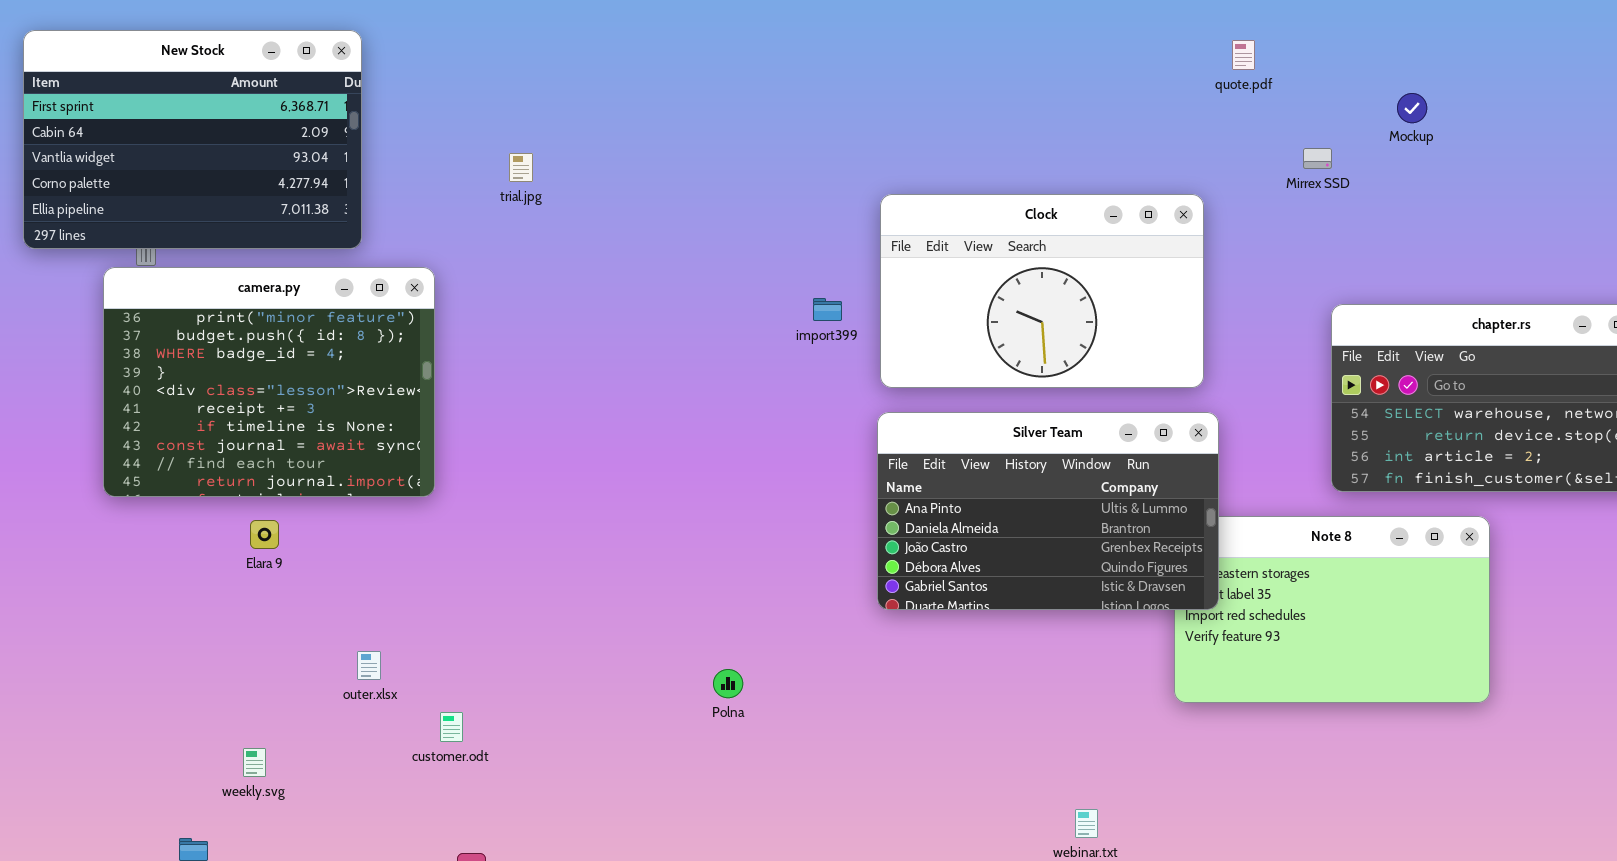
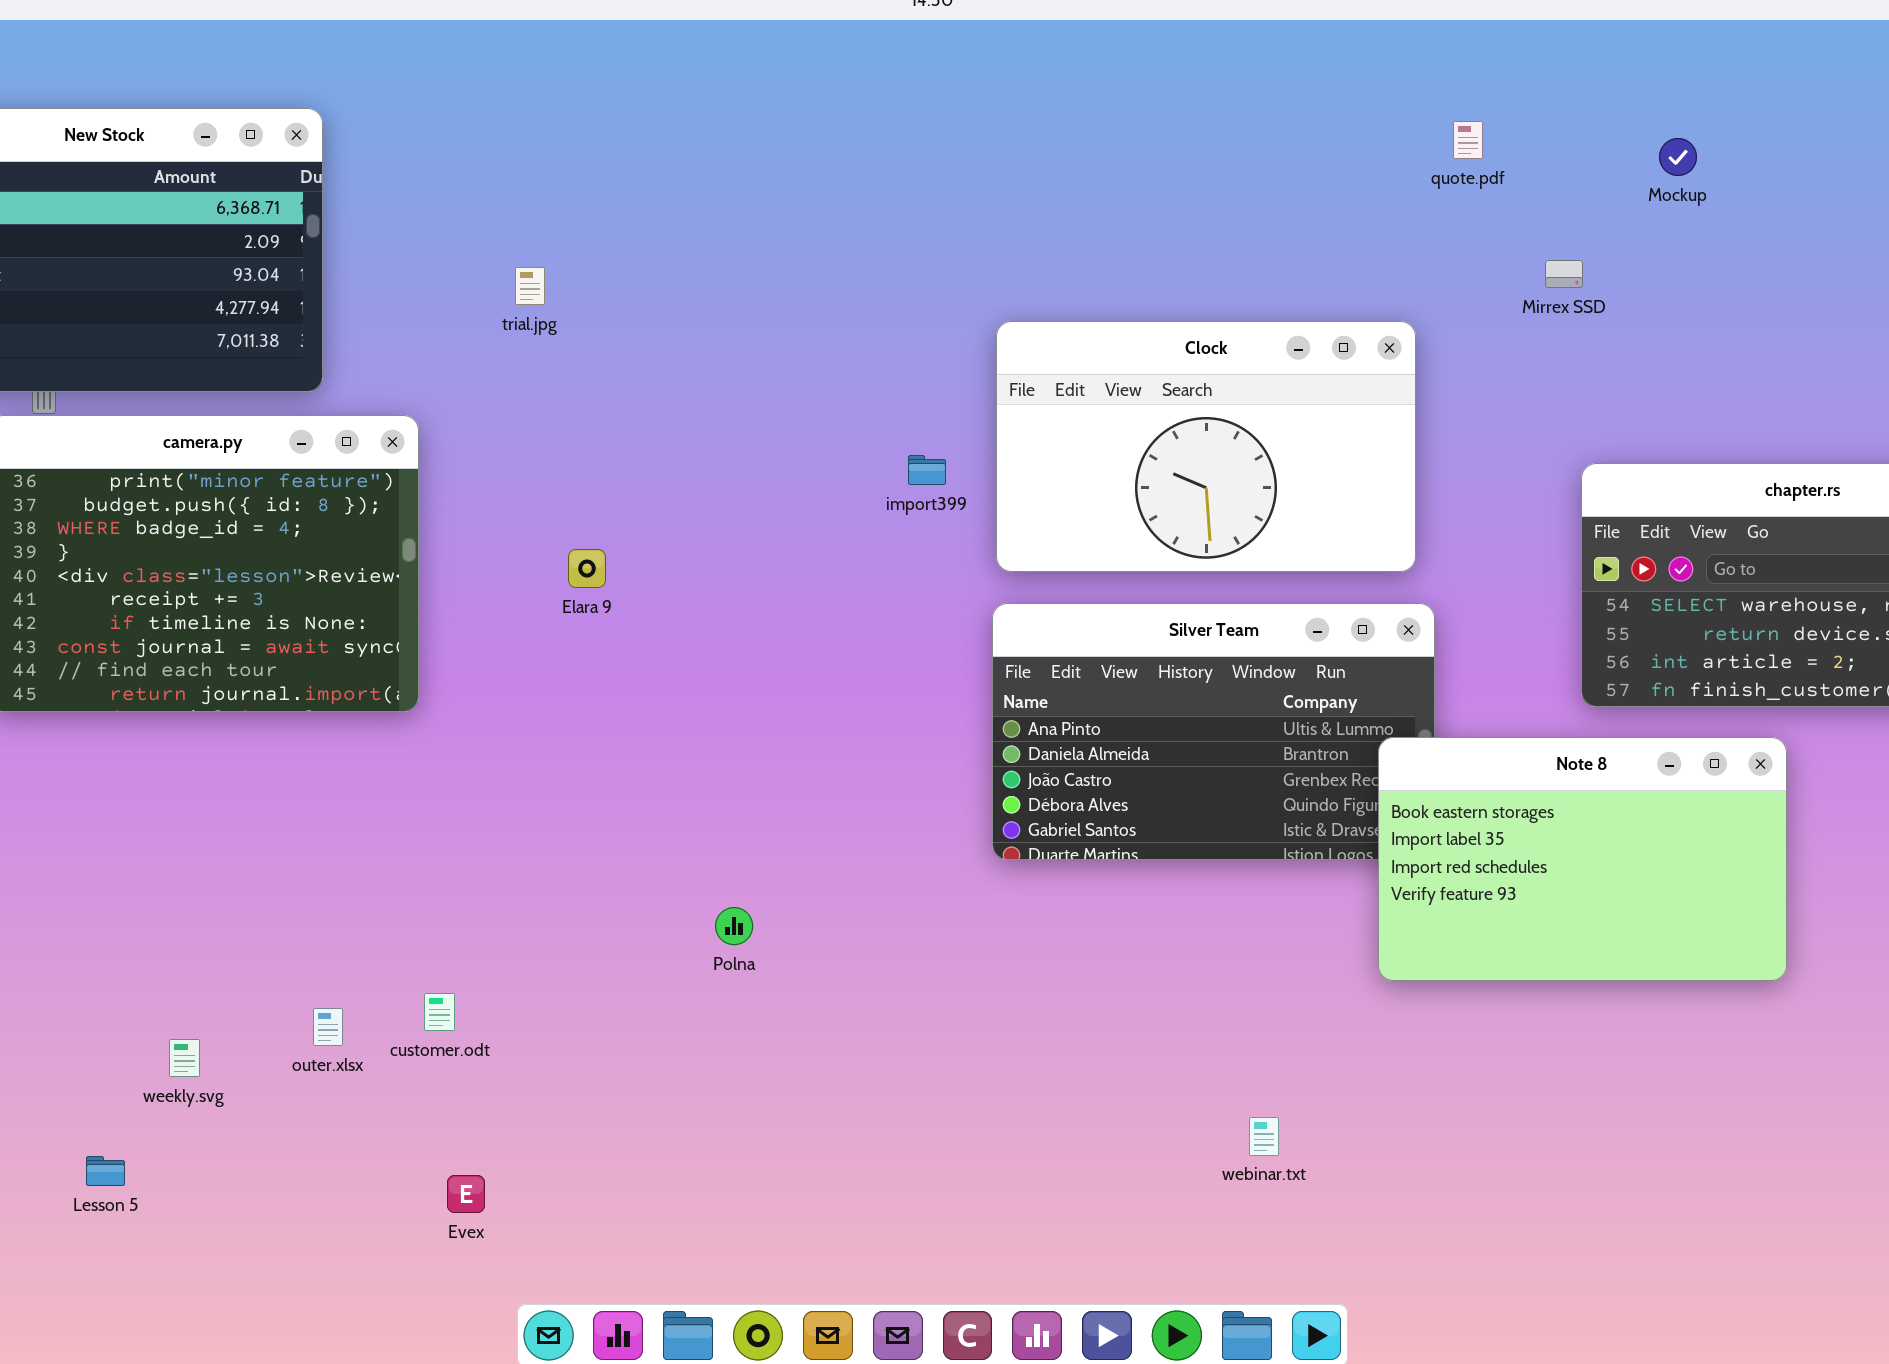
Mockup: [1397,93,1427,123] -> [1659,138,1697,176], moved
Note 8: [1174,516,1490,703] -> [1378,737,1787,981], raised
Elara 9: [250,520,279,549] -> [568,549,606,588], moved
outer.xlsx: [357,651,381,680] -> [313,1008,343,1046], moved
Polna: [713,669,743,698] -> [715,907,753,945], moved

